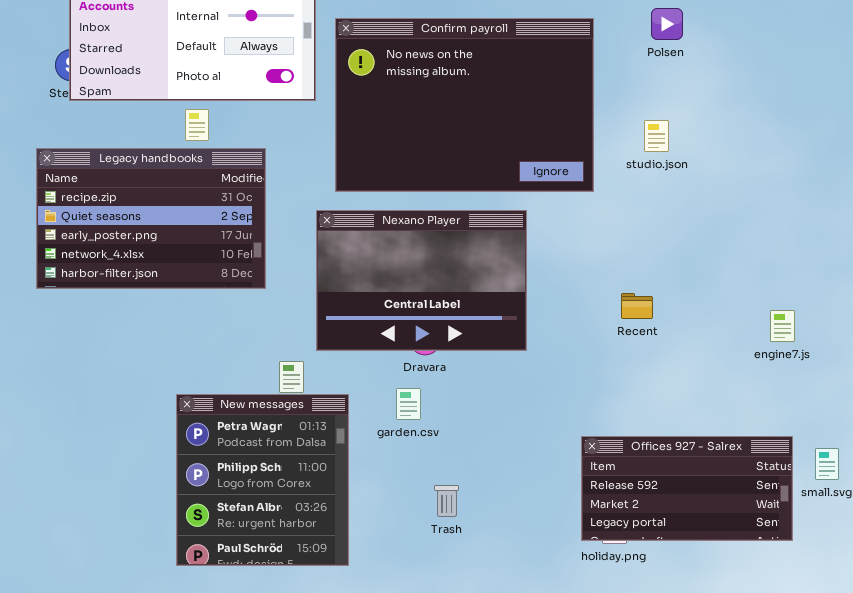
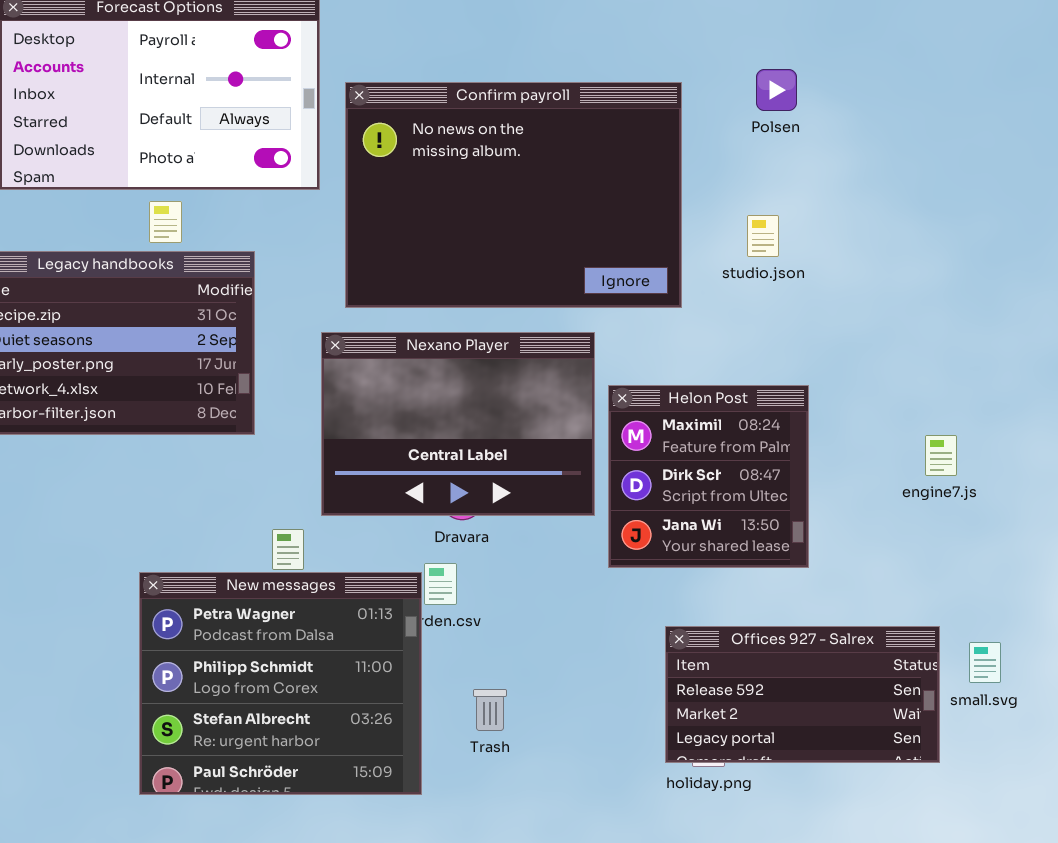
Helon Post: none -> [608,385,809,568], opened
engine7.js: [770,310,795,342] -> [925,435,957,476], moved
New messages: [176,394,349,566] -> [139,572,422,795], resized

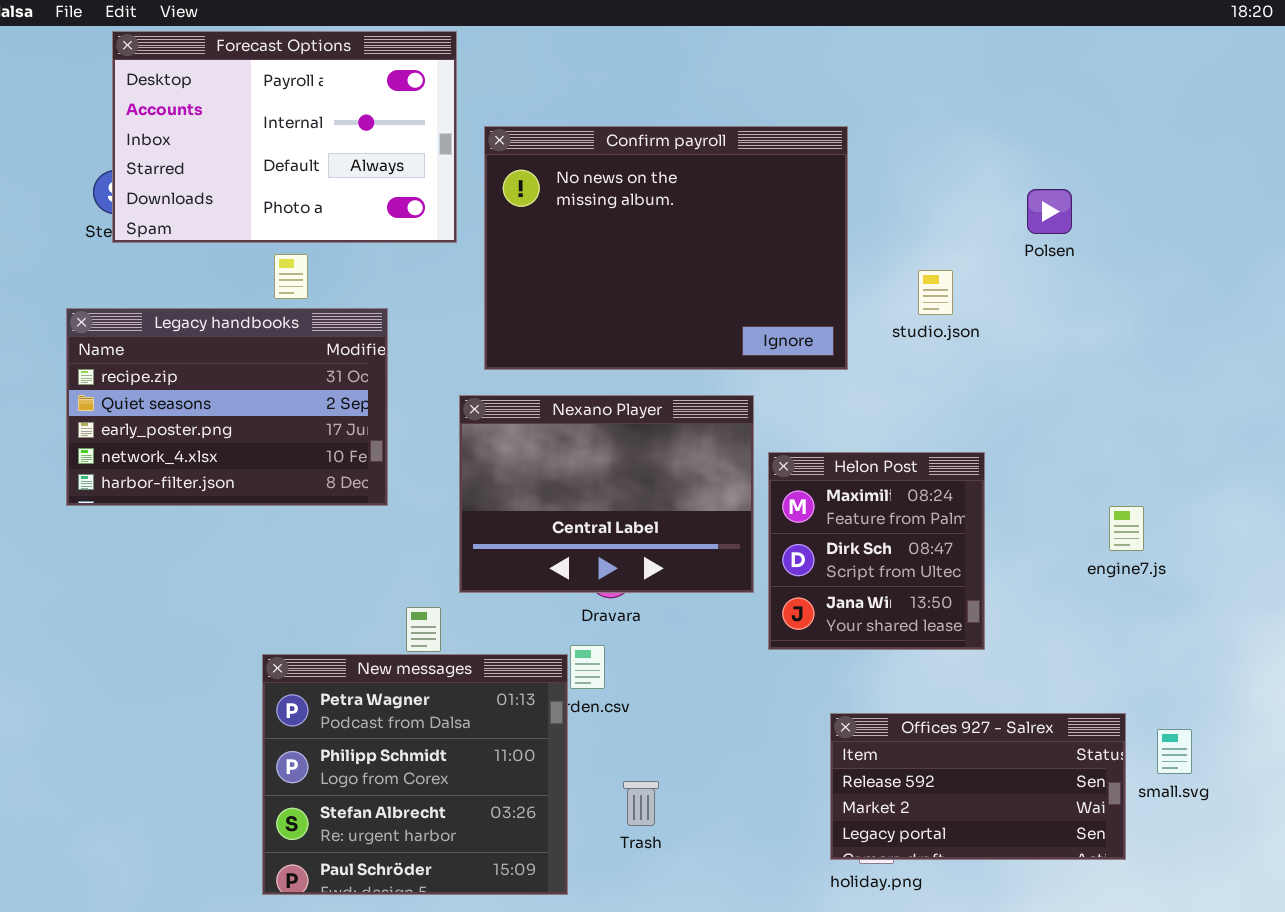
Polsen: [756,69,797,111] -> [1027,189,1072,234], moved

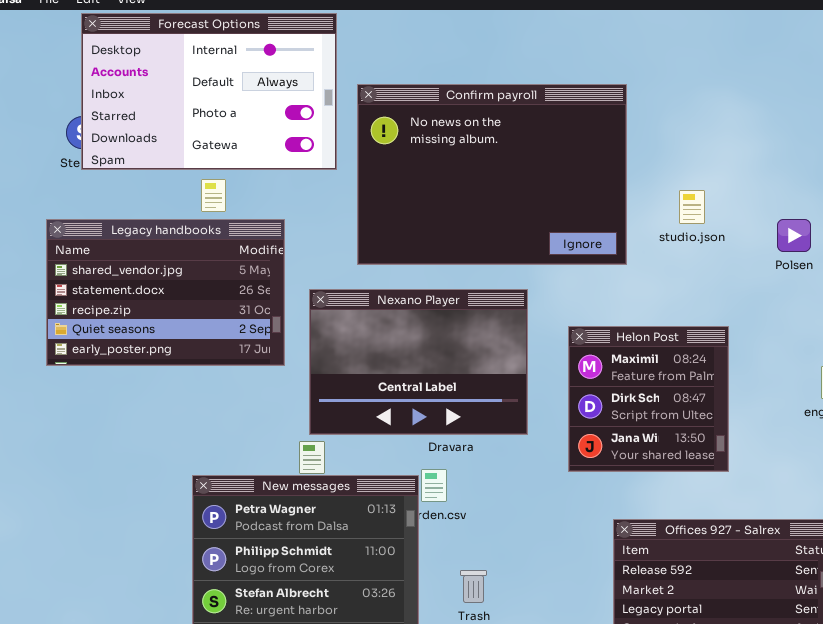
Forecast Options: [112,31,457,243] -> [81,13,337,170], scrolled down 1 row
Polsen: [1027,189,1072,234] -> [777,219,811,252], moved
Legacy handbooks: [66,308,388,506] -> [46,219,285,366], scrolled up 2 rows
Nexano Player: [459,395,754,593] -> [309,289,528,435], moved

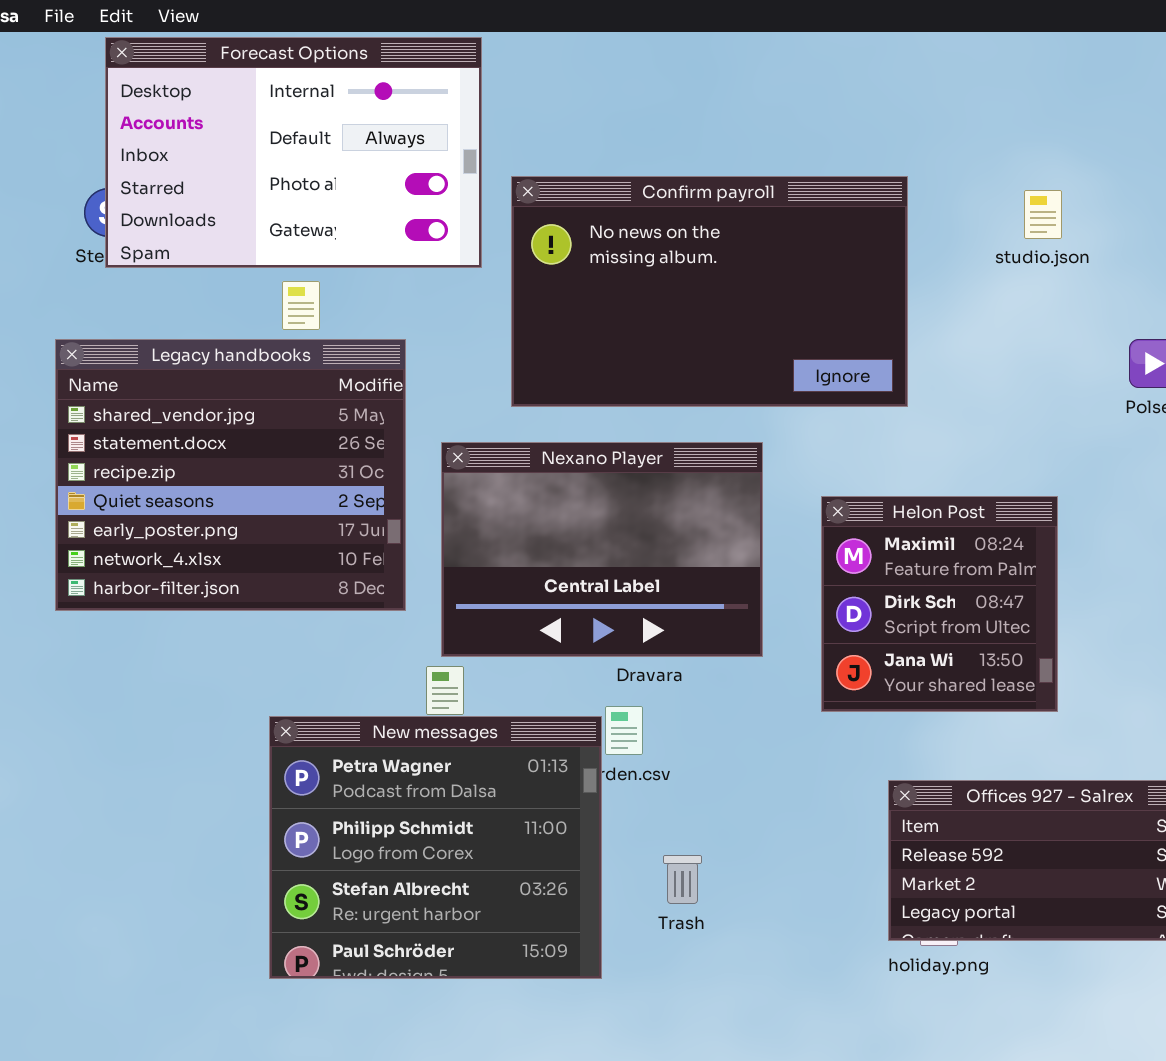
Confirm payroll: [357,84,627,265] -> [511,176,908,407], resized
studio.json: [679,190,705,224] -> [1024,190,1062,239], moved
Legacy handbooks: [46,219,285,366] -> [55,339,406,611], resized

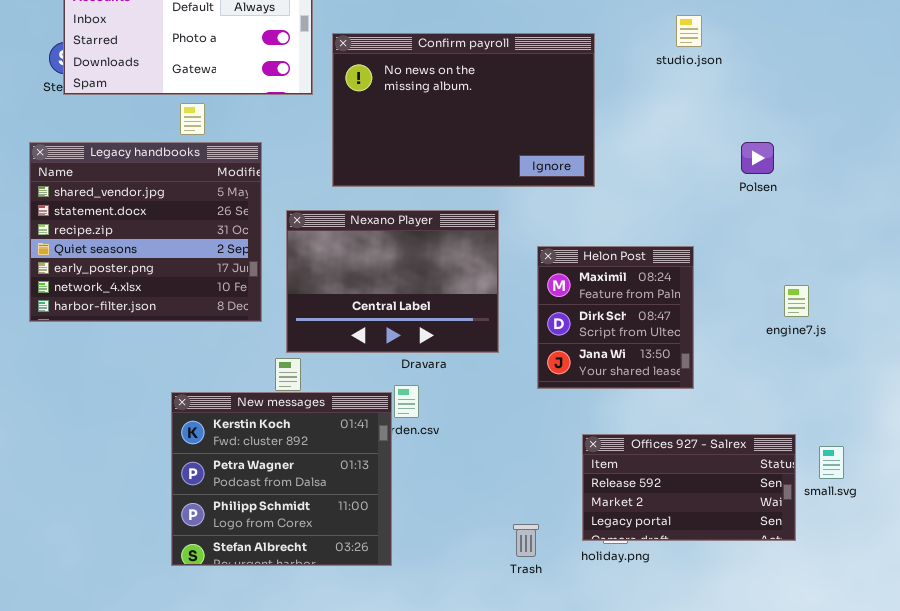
studio.json: [1024,190,1062,239] -> [676,15,702,47], moved
New messages: [269,716,602,979] -> [171,392,392,566], scrolled up 1 row
Trash: [663,855,702,904] -> [513,524,539,557], moved

